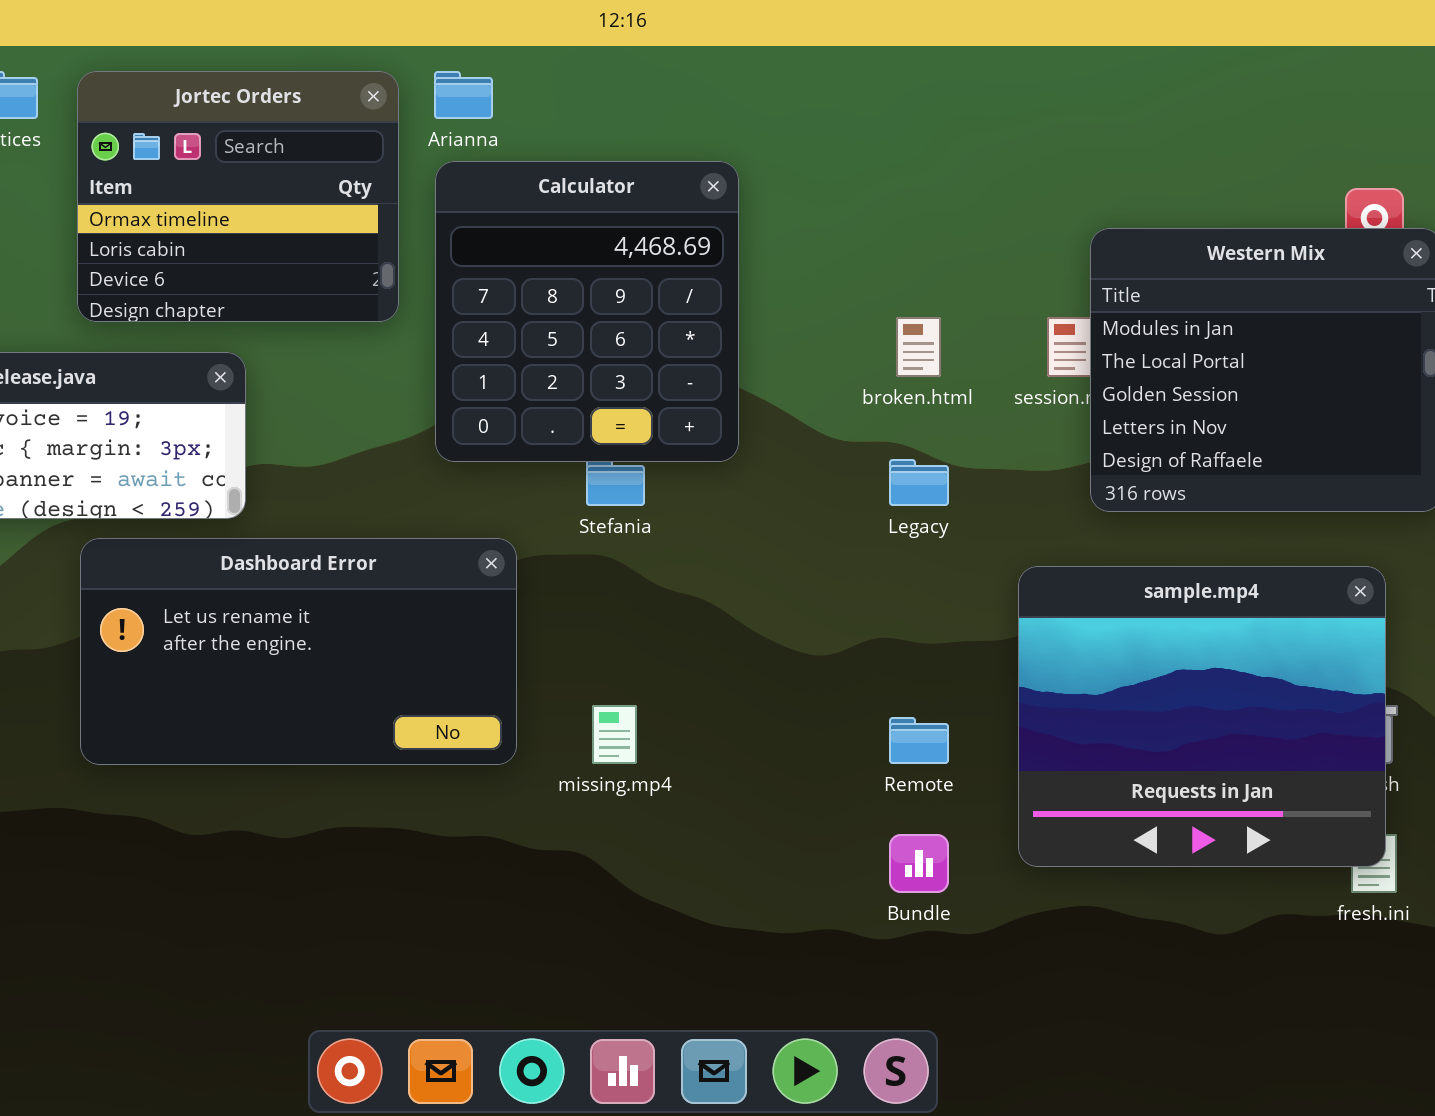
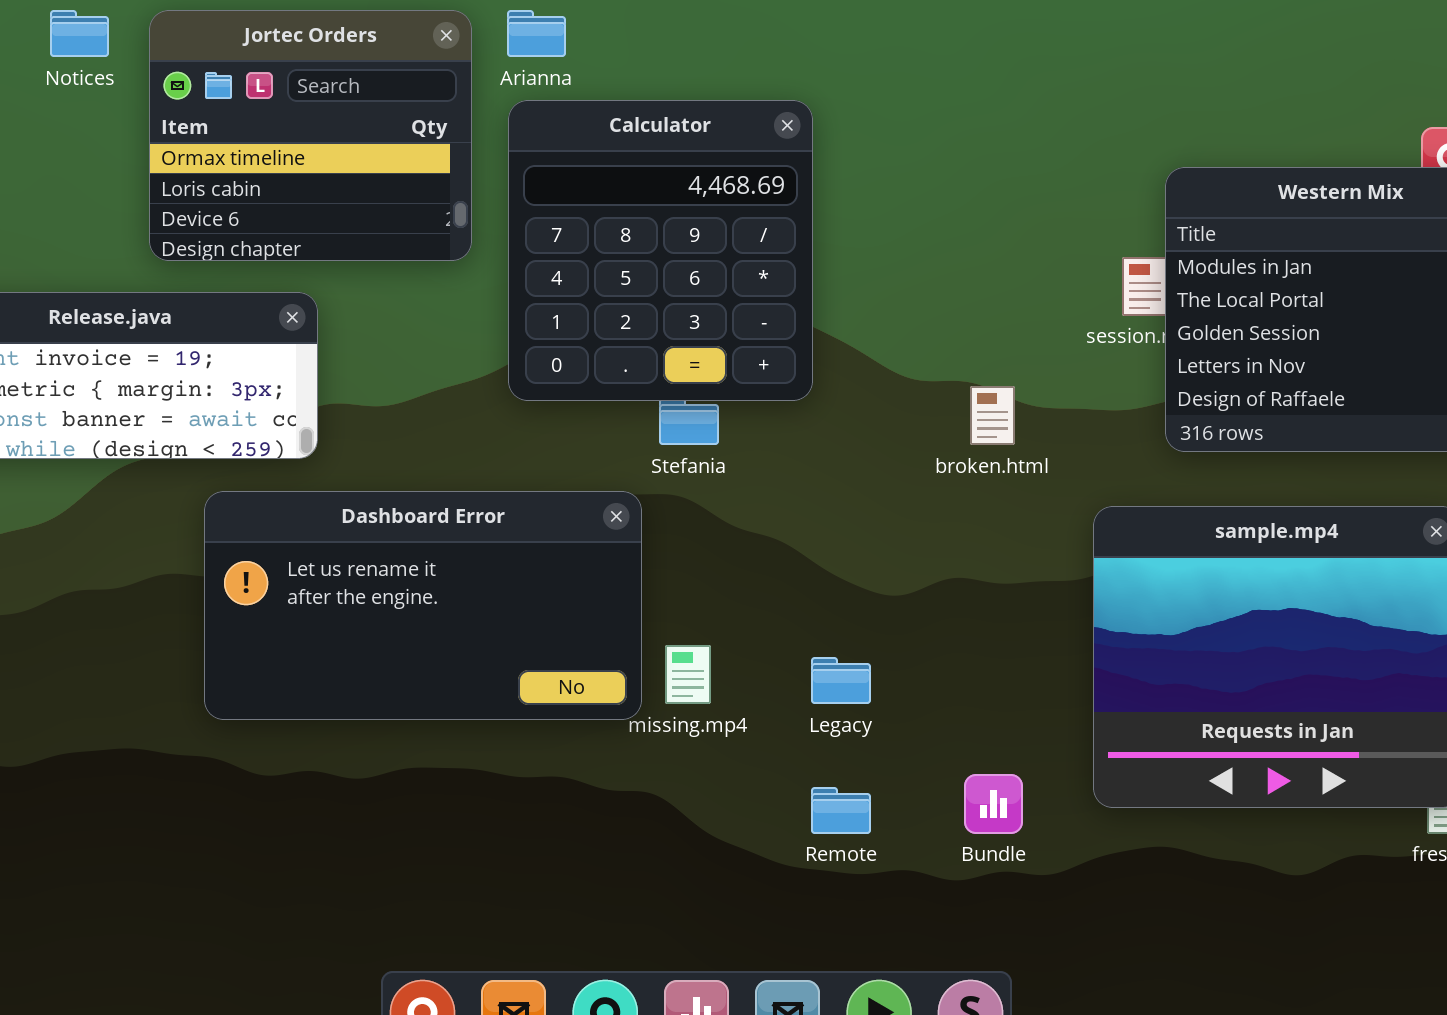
broken.html: [896,317,941,377] -> [970,386,1015,445], moved
Legacy: [889,459,949,506] -> [811,657,871,704], moved
Dashboard Error: [80,538,517,765] -> [204,491,642,720], moved
Remote: [889,717,949,764] -> [811,787,871,834], moved

